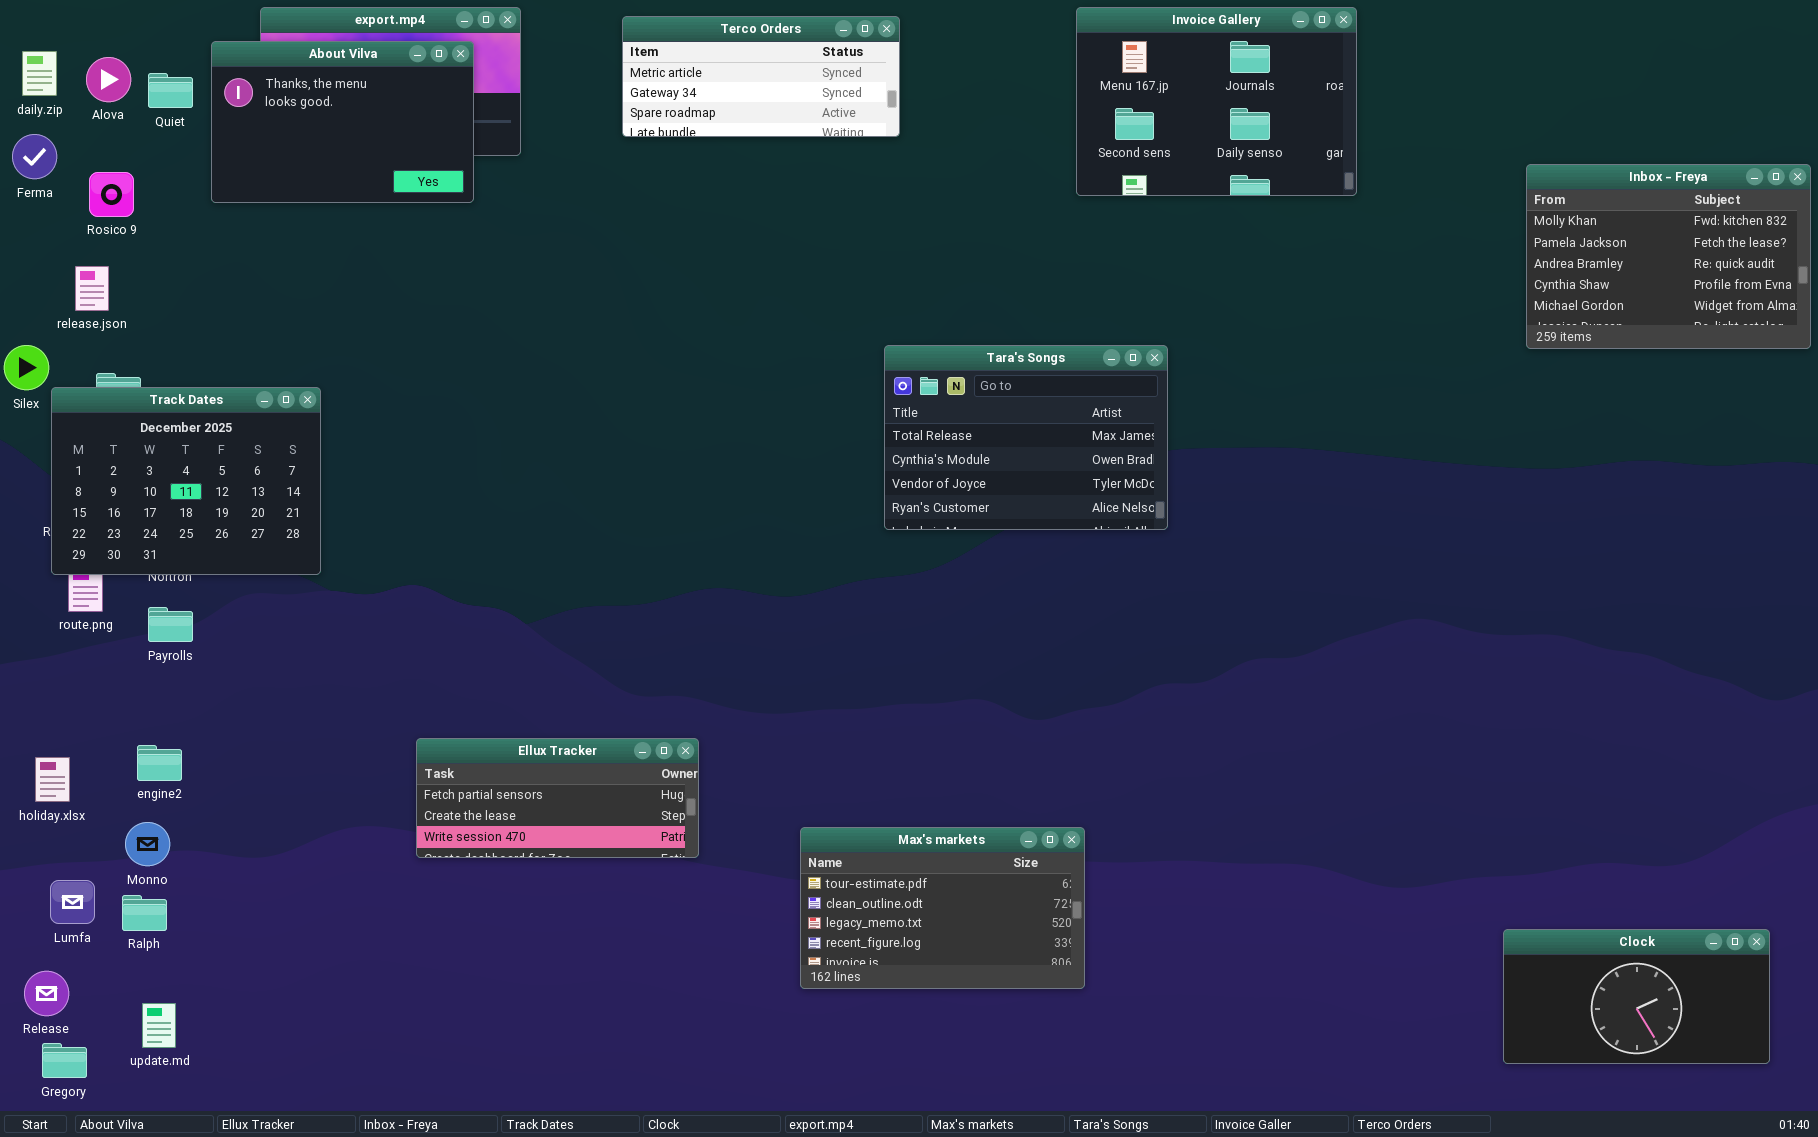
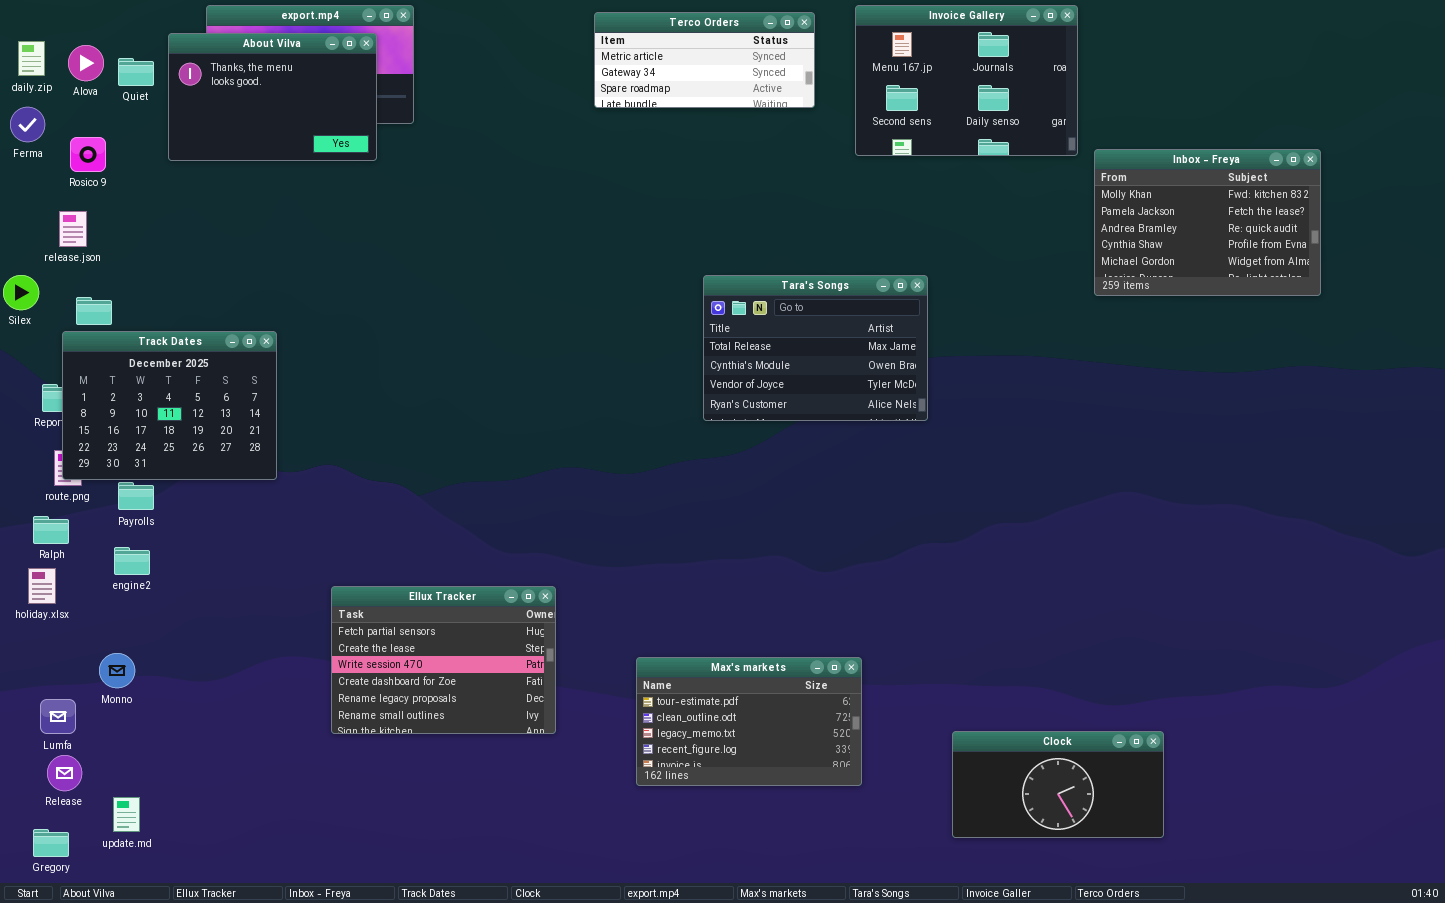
Terco Orders: [622,16,900,137] -> [594,12,815,108], moved
Inbox - Freya: [1526,164,1811,349] -> [1094,149,1321,296], moved
Track Dates: [51,387,321,575] -> [62,331,277,480], moved
Ellux Tracker: [416,738,699,858] -> [331,586,556,734], resized
engine2: [137,745,182,781] -> [114,547,150,575], moved
holiday.xlsx: [35,757,70,802] -> [28,568,56,604], moved
Ralph: [122,895,167,931] -> [33,516,69,544], moved
Clock: [1503,929,1770,1064] -> [952,731,1164,838], moved
Release: [24,971,69,1016] -> [47,755,82,791], moved

